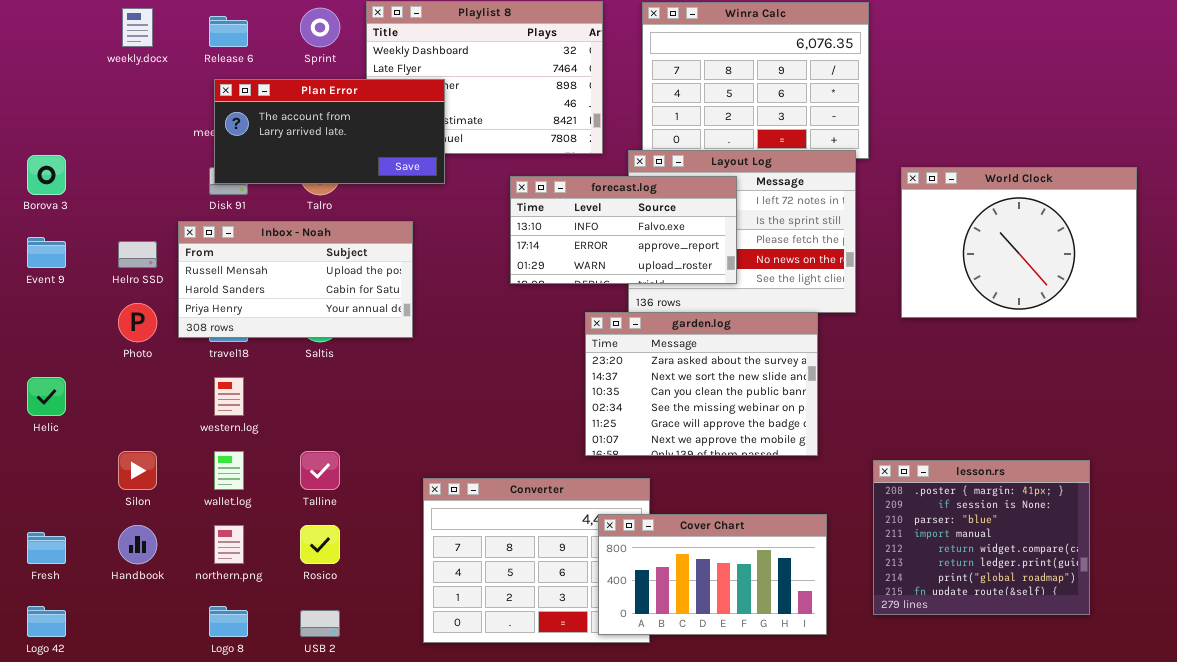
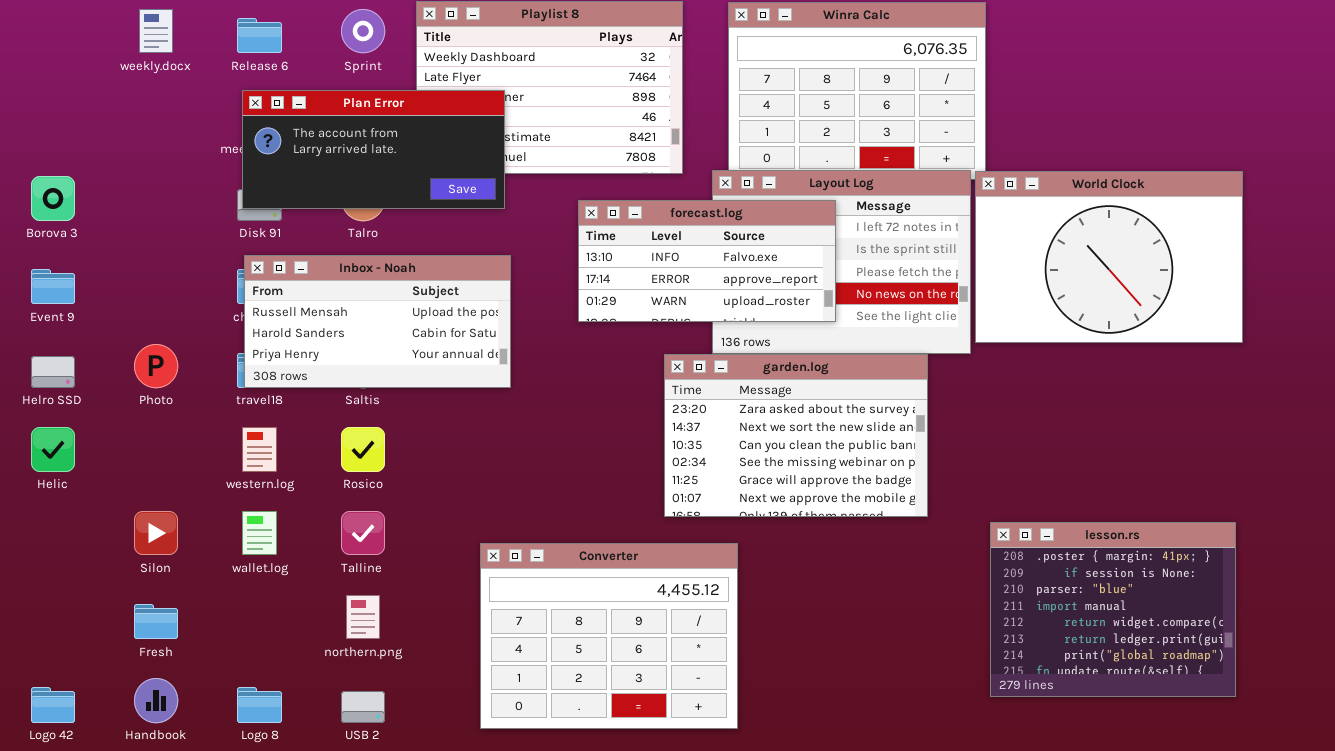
World Clock: [901,167,1137,318] -> [975,171,1243,343], moved
Inbox - Noah: [178,221,413,338] -> [244,255,511,388], moved
Helro SSD: [118,241,157,268] -> [31,356,75,388], moved
Cover Chart: [598,514,827,635] -> none, closed
Handbook: [118,525,157,564] -> [134,678,178,723], moved
northern.png: [214,525,244,564] -> [346,595,380,639], moved
Rosico: [300,525,340,564] -> [341,427,385,472], moved
Fresh: [27,532,66,564] -> [134,604,178,639], moved

